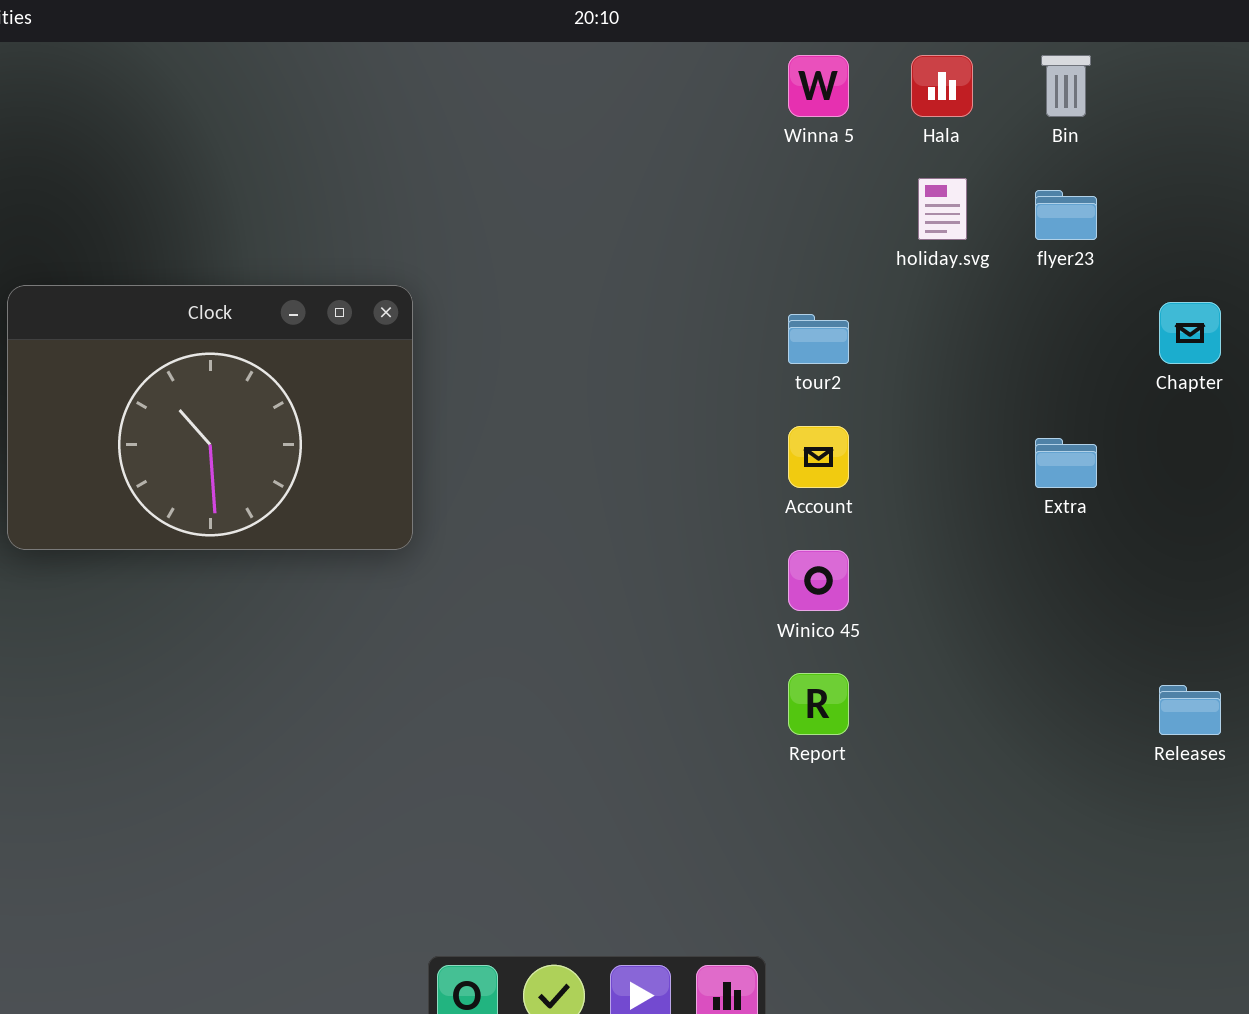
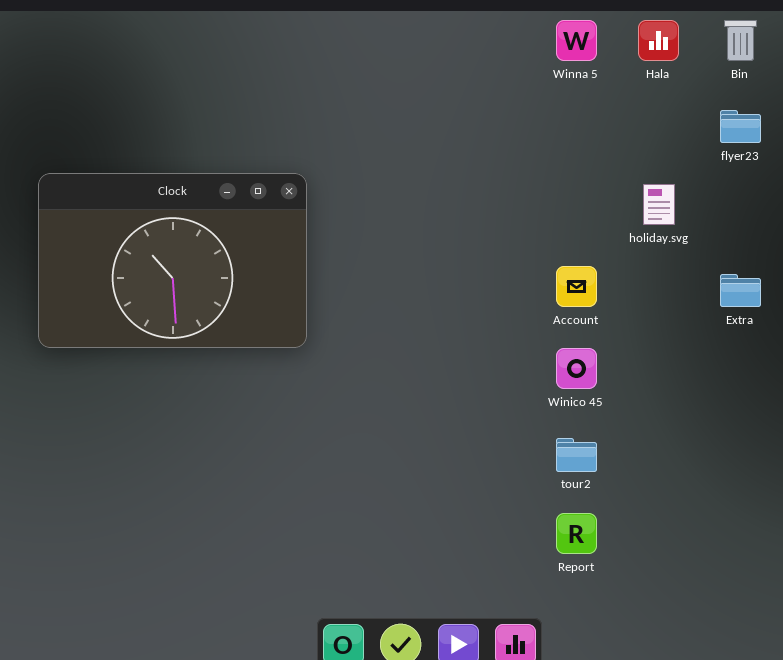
holiday.svg: [918,178,967,240] -> [643,184,675,225], moved
tour2: [788,314,849,364] -> [556,438,597,472], moved
Report: [788,673,849,735] -> [556,513,597,554], moved

